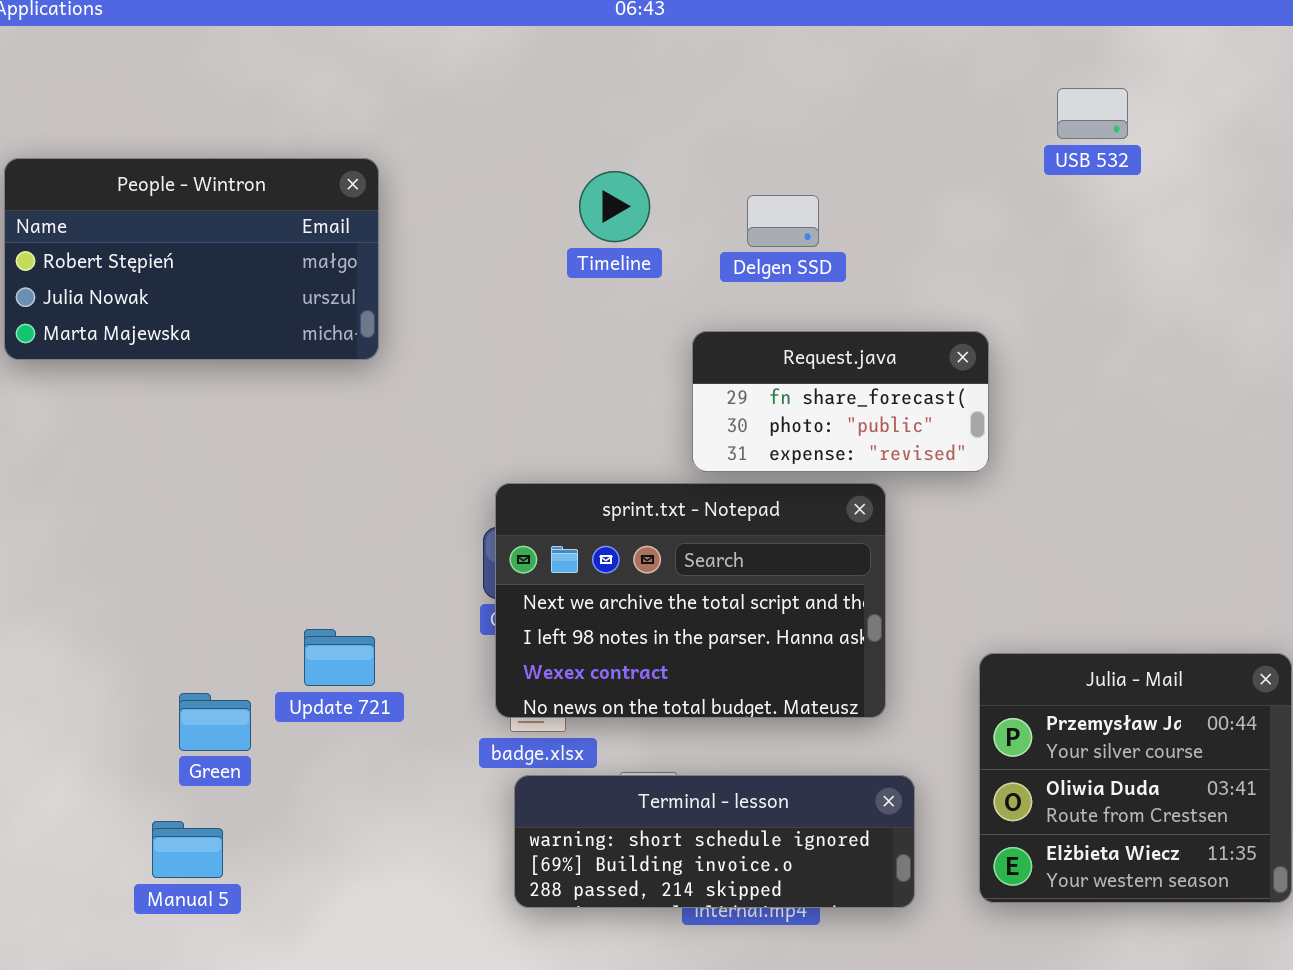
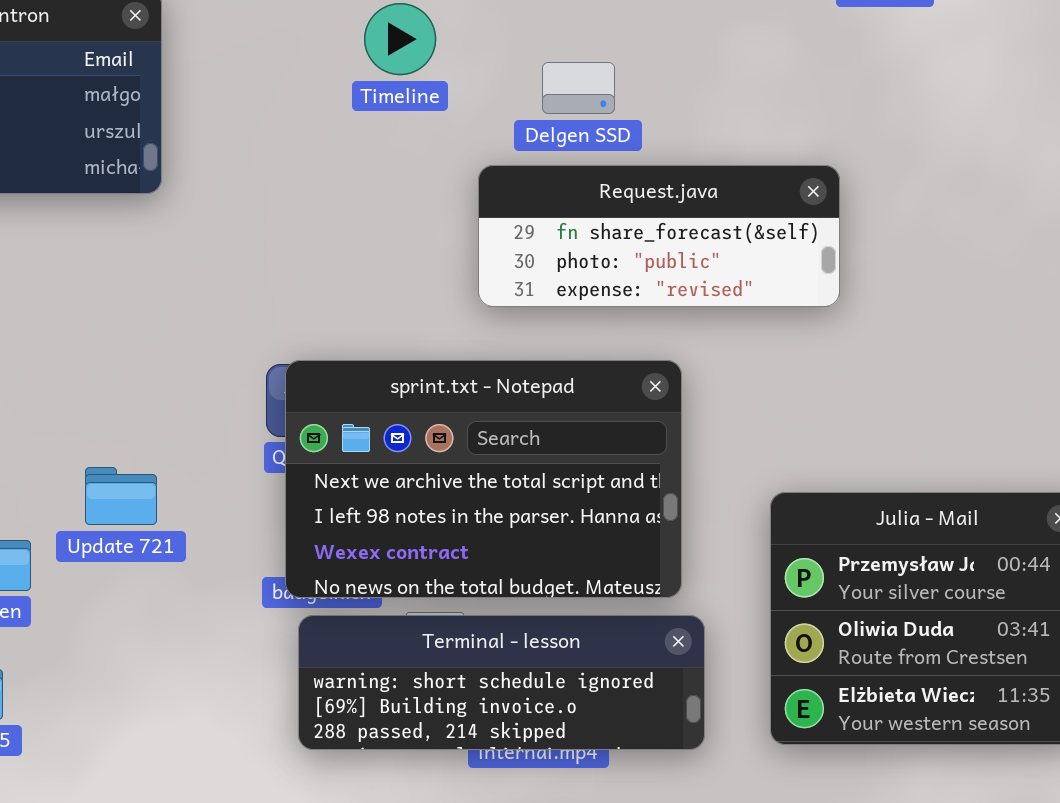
Delgen SSD: [747,195,819,247] -> [542,62,615,114], moved
Request.java: [692,331,989,472] -> [478,165,840,307], resized
sprint.txt - Notepad: [495,483,886,718] -> [285,360,682,598], moved

